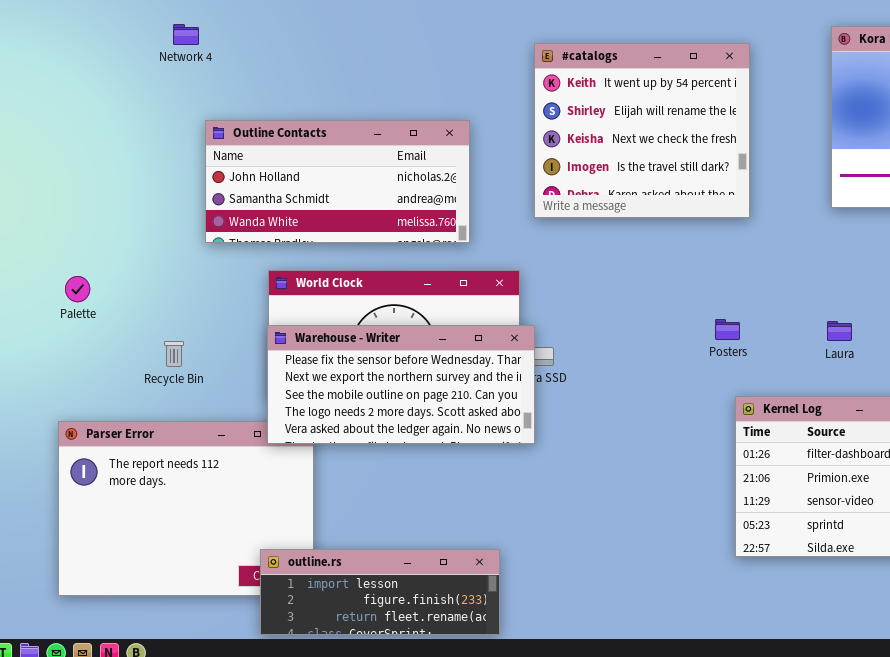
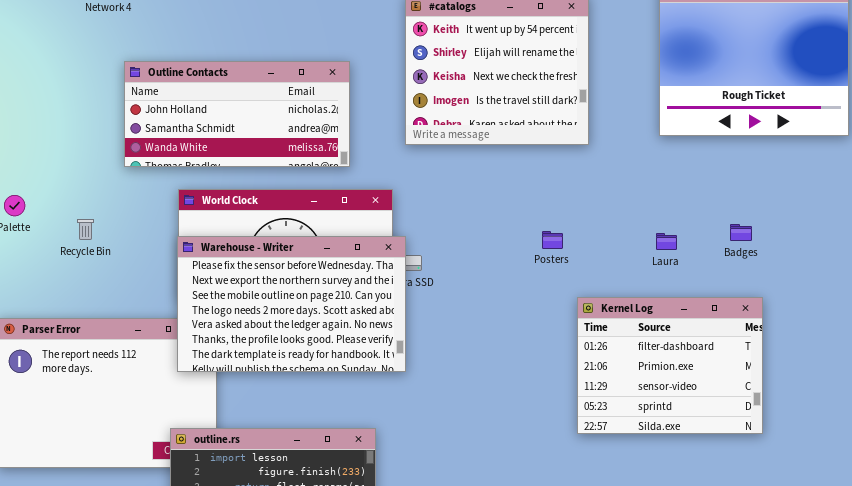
Posters: [715,319,740,340] -> [542,231,563,249], moved
Warehouse - Writer: [267,325,535,444] -> [177,236,406,372], resized
Recycle Bin: [164,341,184,367] -> [77,219,94,240], moved

